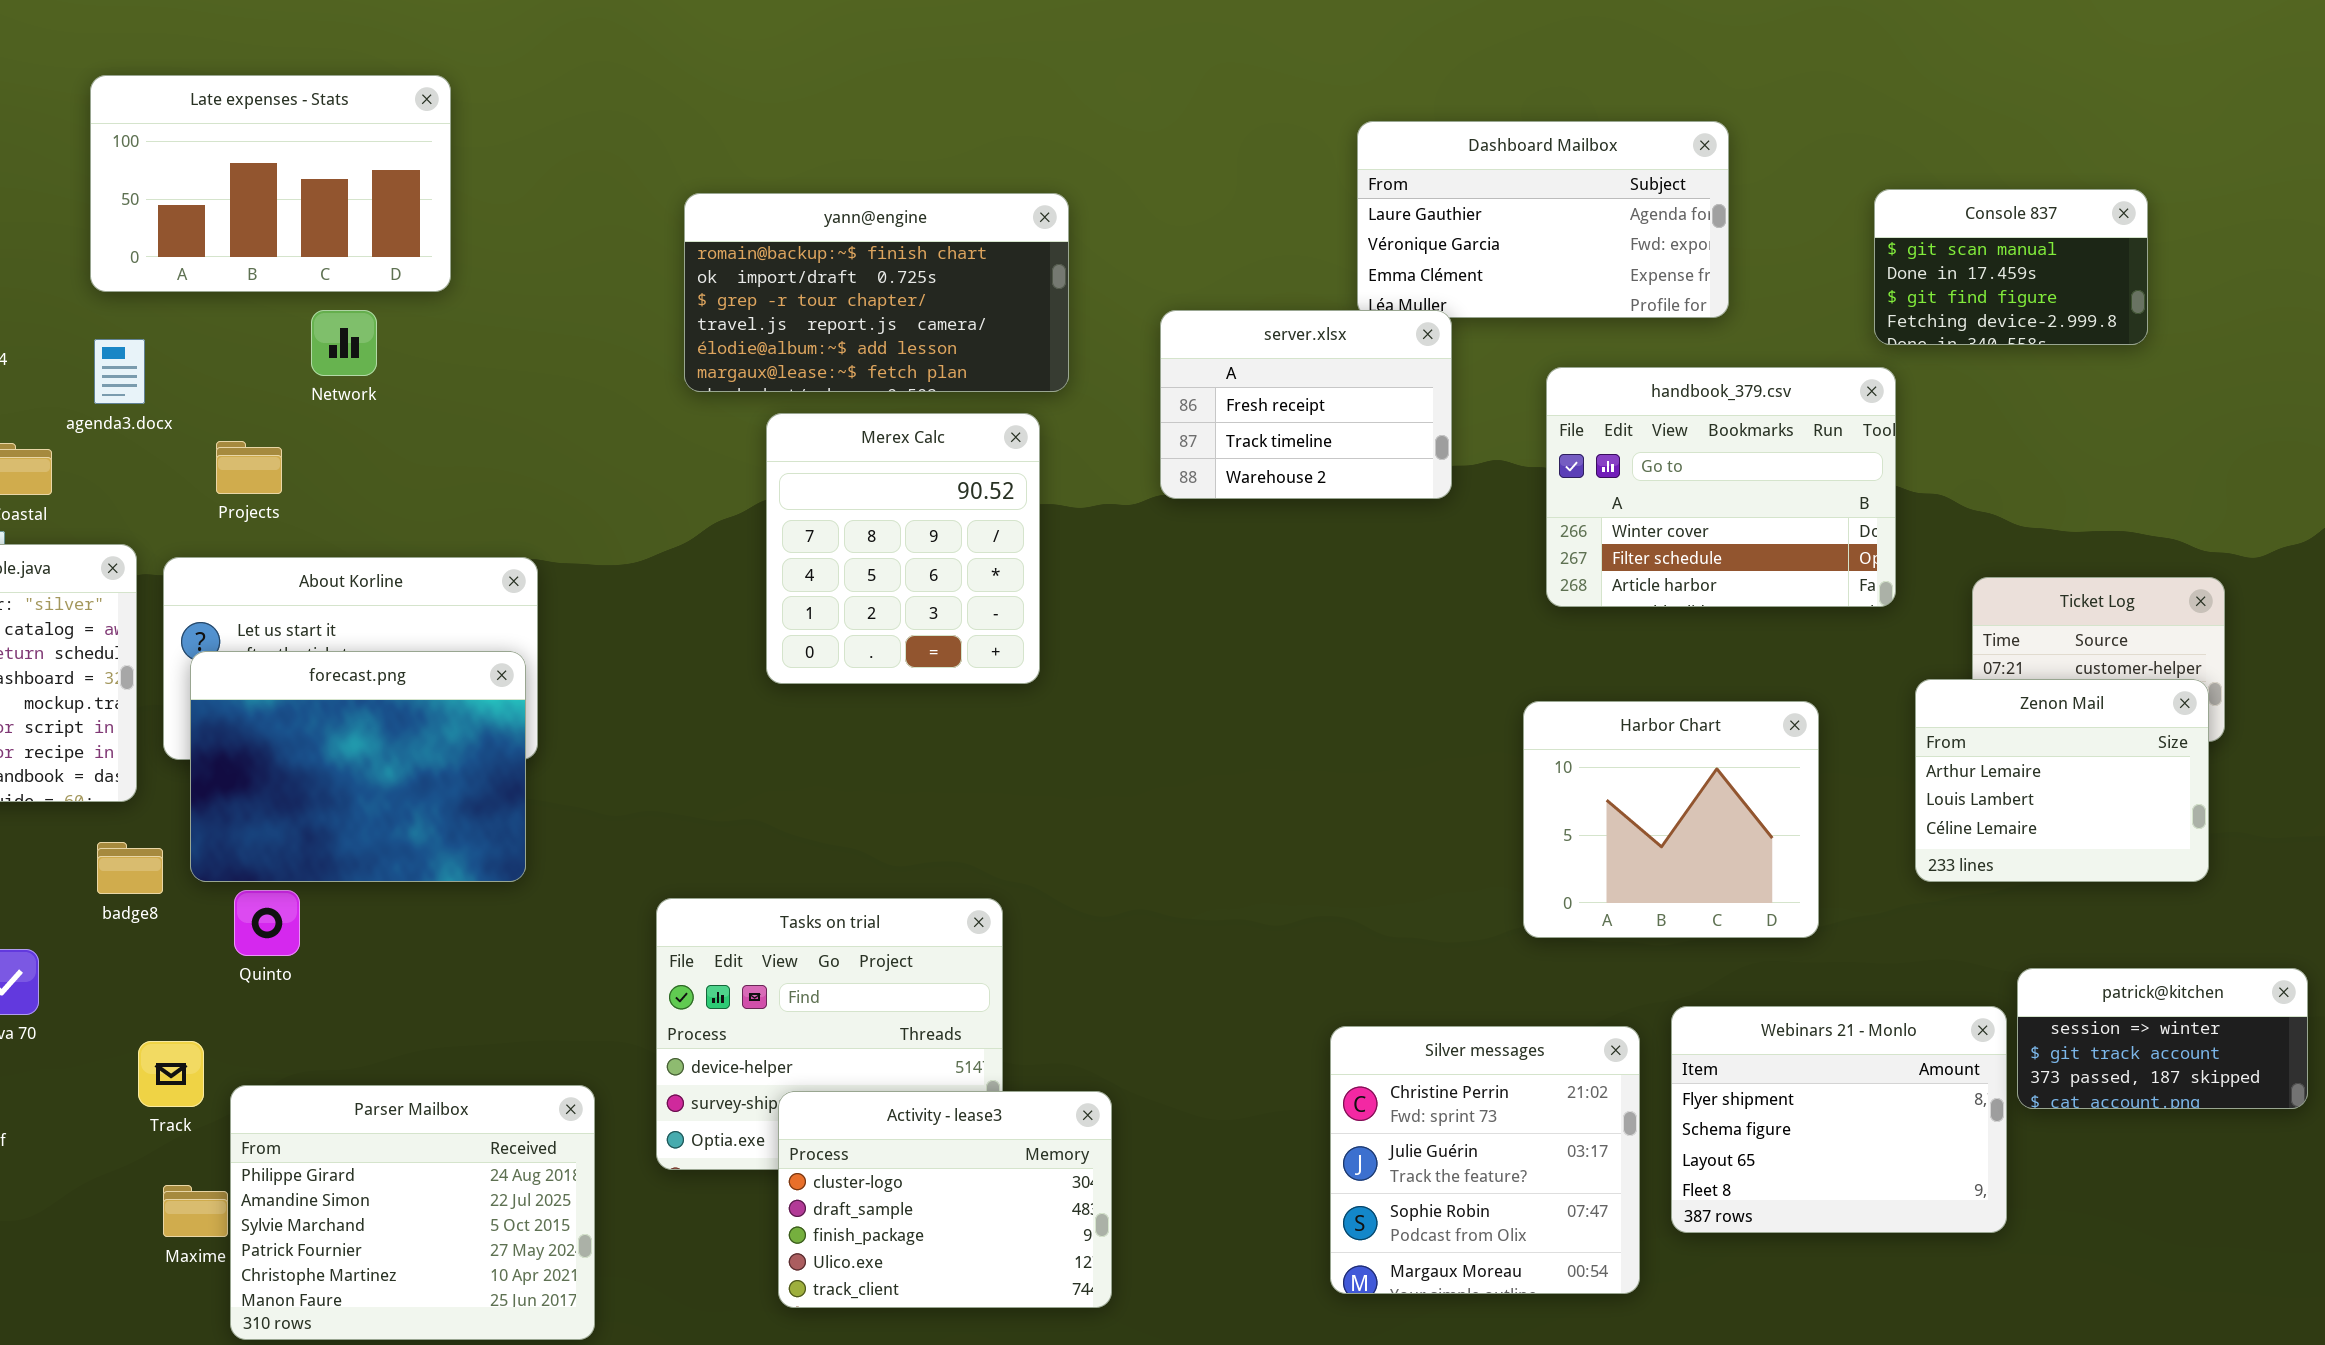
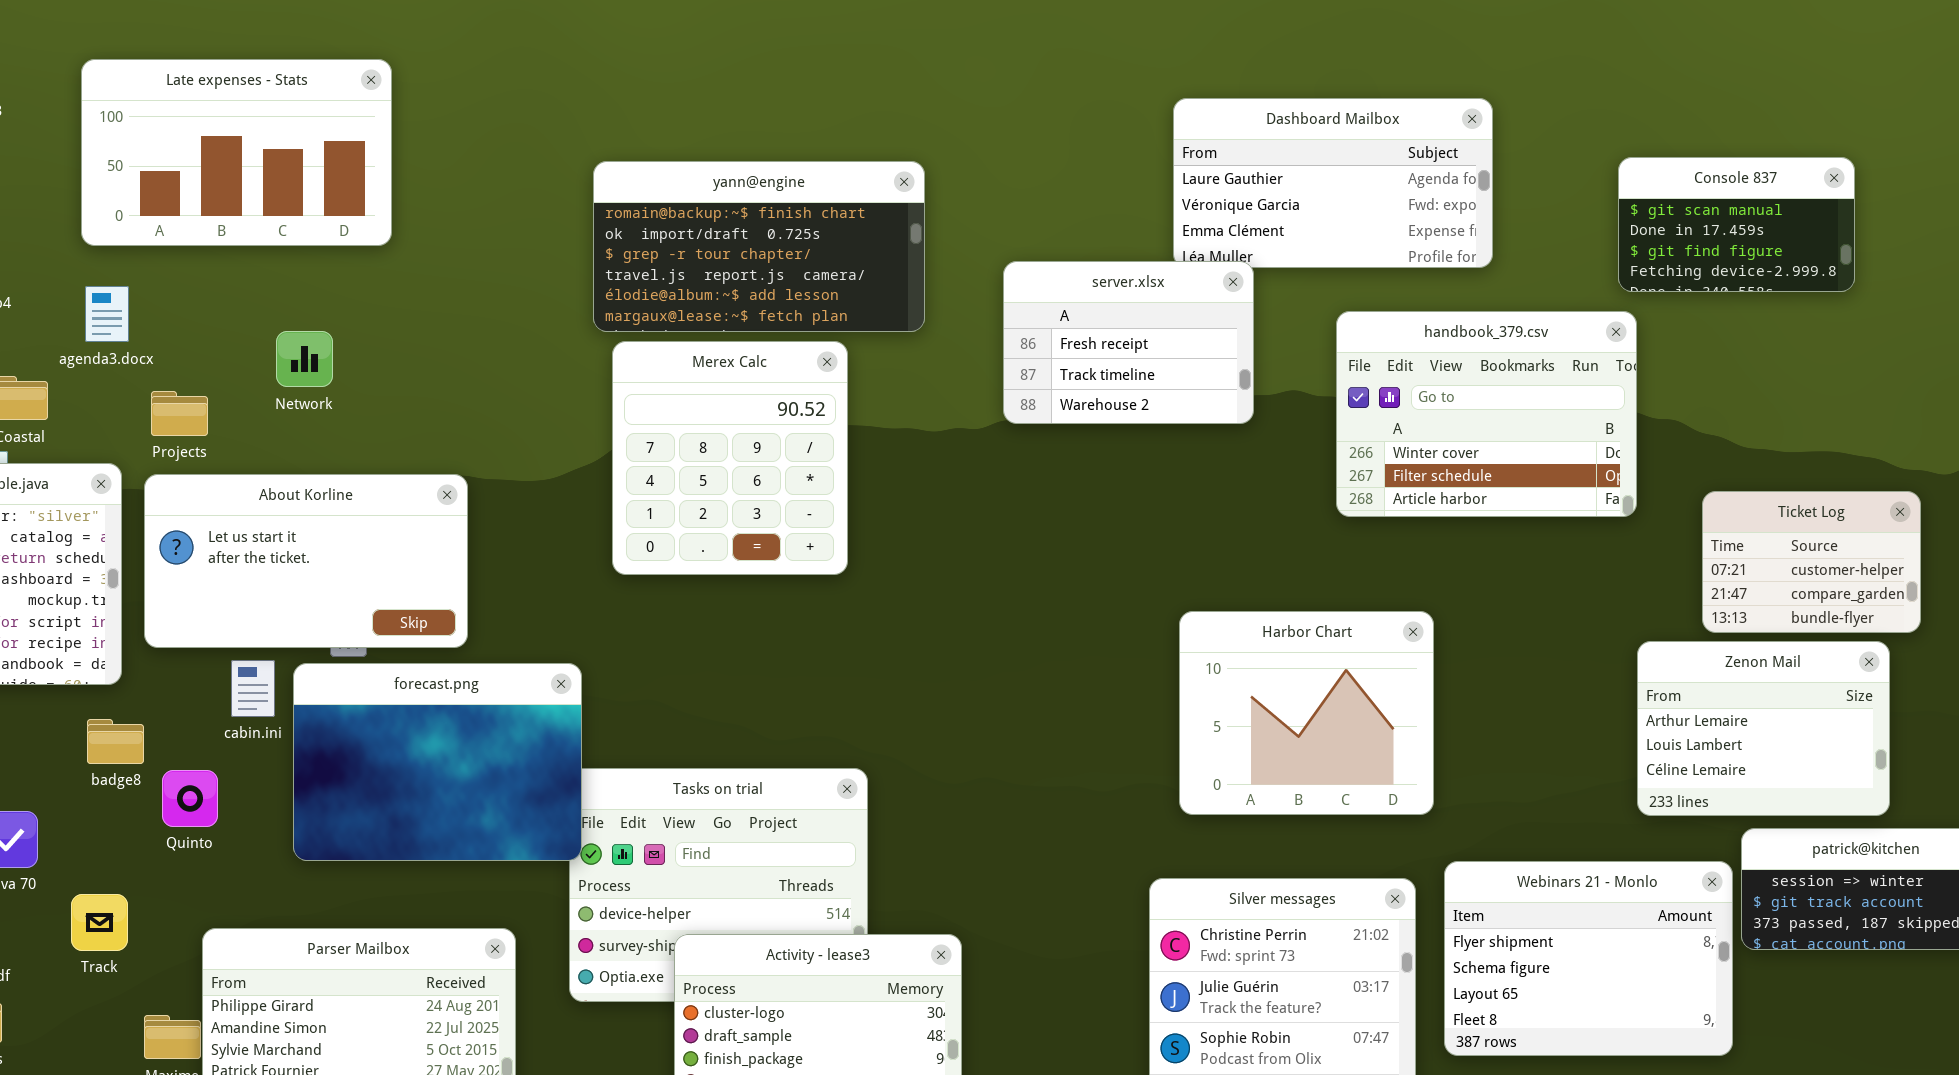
Network: [311,310,377,376] -> [276,331,333,387], moved
Merex Calc: [766,413,1040,684] -> [612,341,848,575], moved
Projects: [216,441,282,494] -> [151,391,208,436], moved
forecast.png: [190,651,526,882] -> [293,663,582,861], moved
Zenon Mail: [1915,679,2209,882] -> [1637,641,1890,816], moved
Harbor Chart: [1523,701,1819,938] -> [1179,611,1434,815], moved
Quinto: [234,890,300,956] -> [162,770,218,827], moved
Track: [138,1041,204,1107] -> [71,894,128,951], moved

